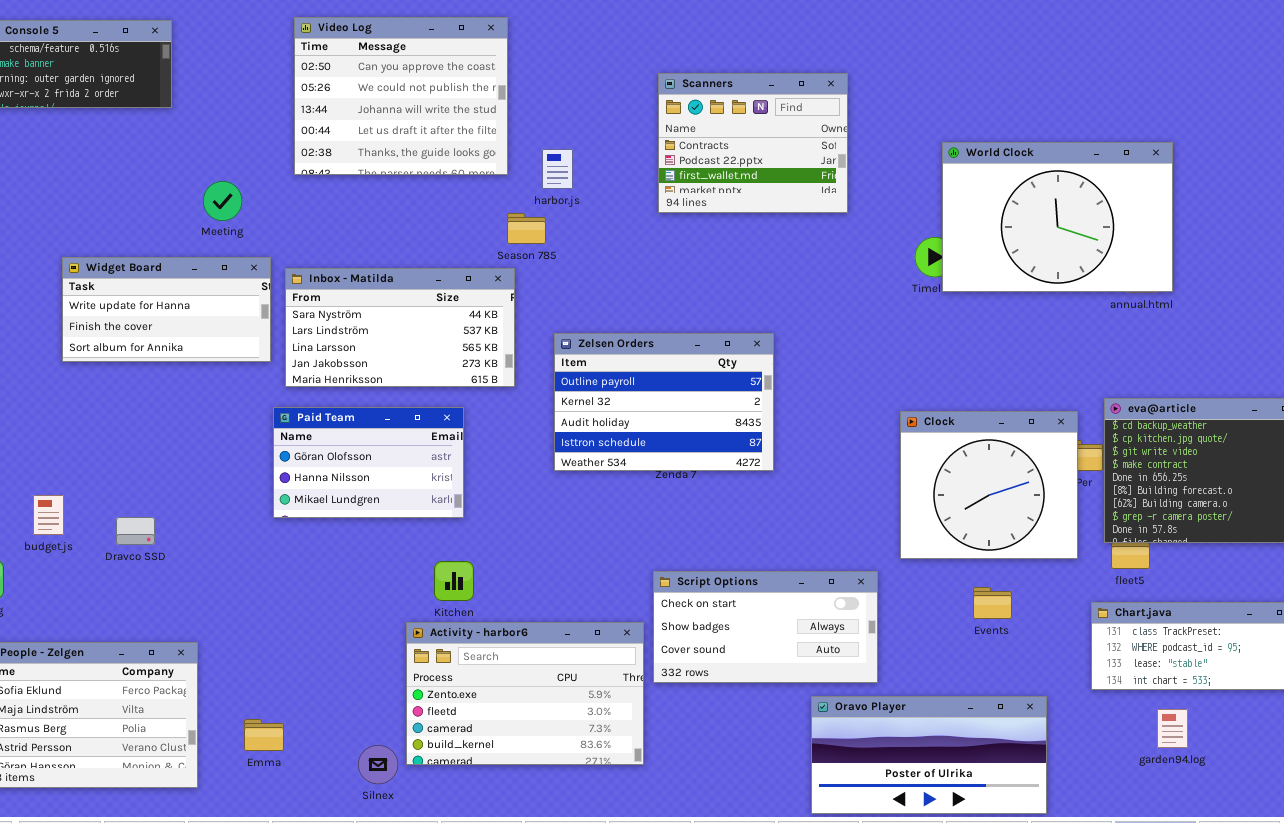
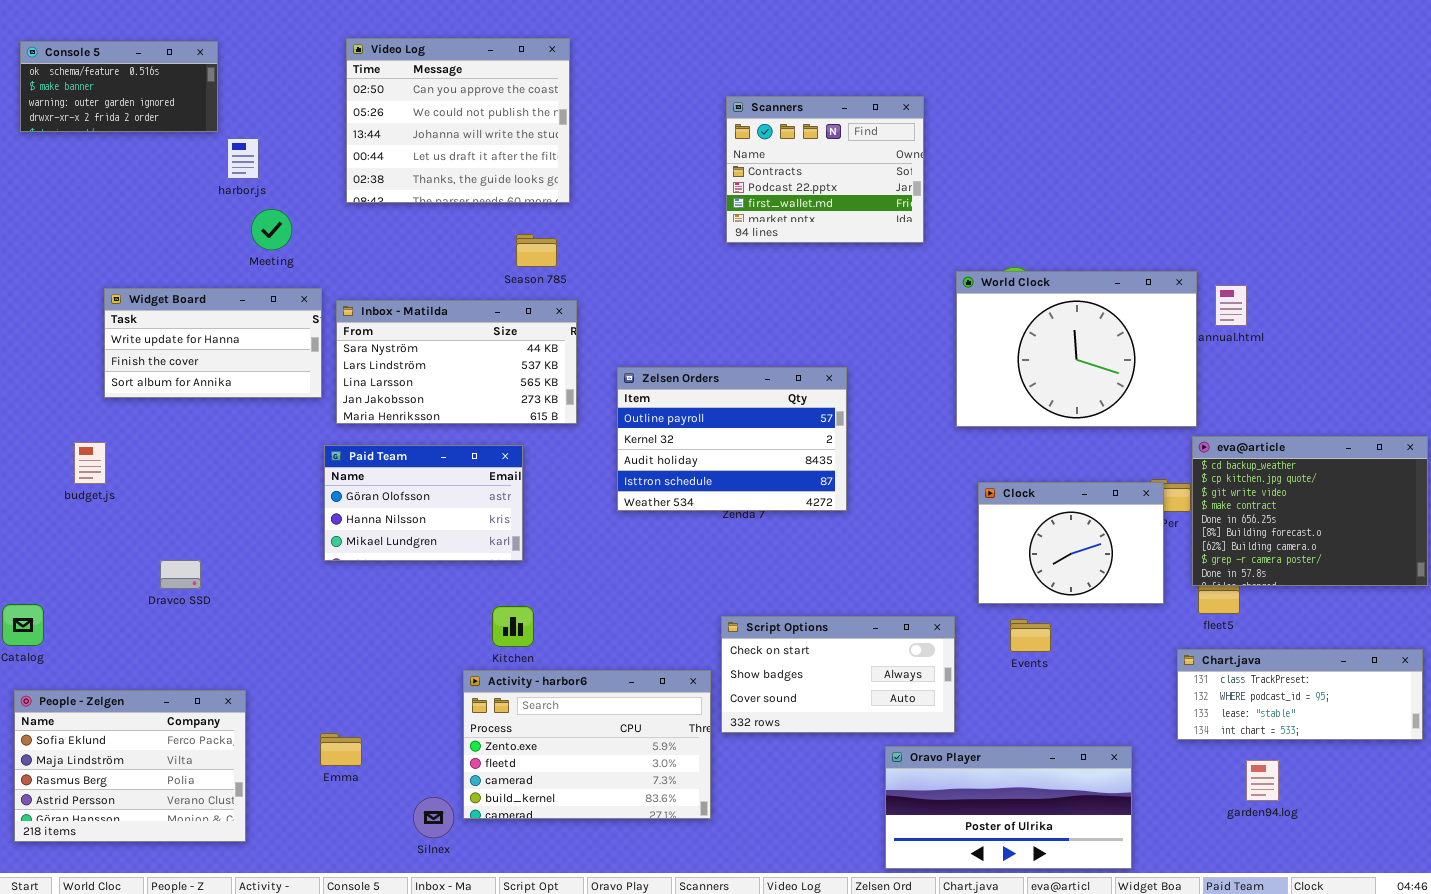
World Clock: [942,142,1173,292] -> [956,271,1197,427], moved
harbor.js: [542,149,573,189] -> [227,138,259,179], moved
Season 785: [507,213,546,244] -> [516,234,557,267], moved
Clock: [900,411,1078,559] -> [978,482,1164,604], resized
budget.js: [33,495,64,535] -> [74,442,106,484], moved
Events: [973,587,1012,619] -> [1010,619,1051,652], moved
Emma: [244,719,284,751] -> [320,733,362,766], moved

